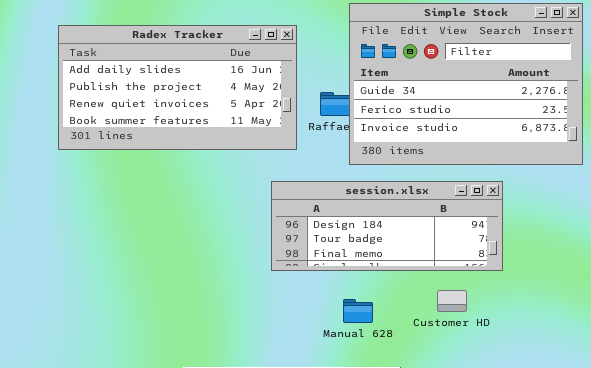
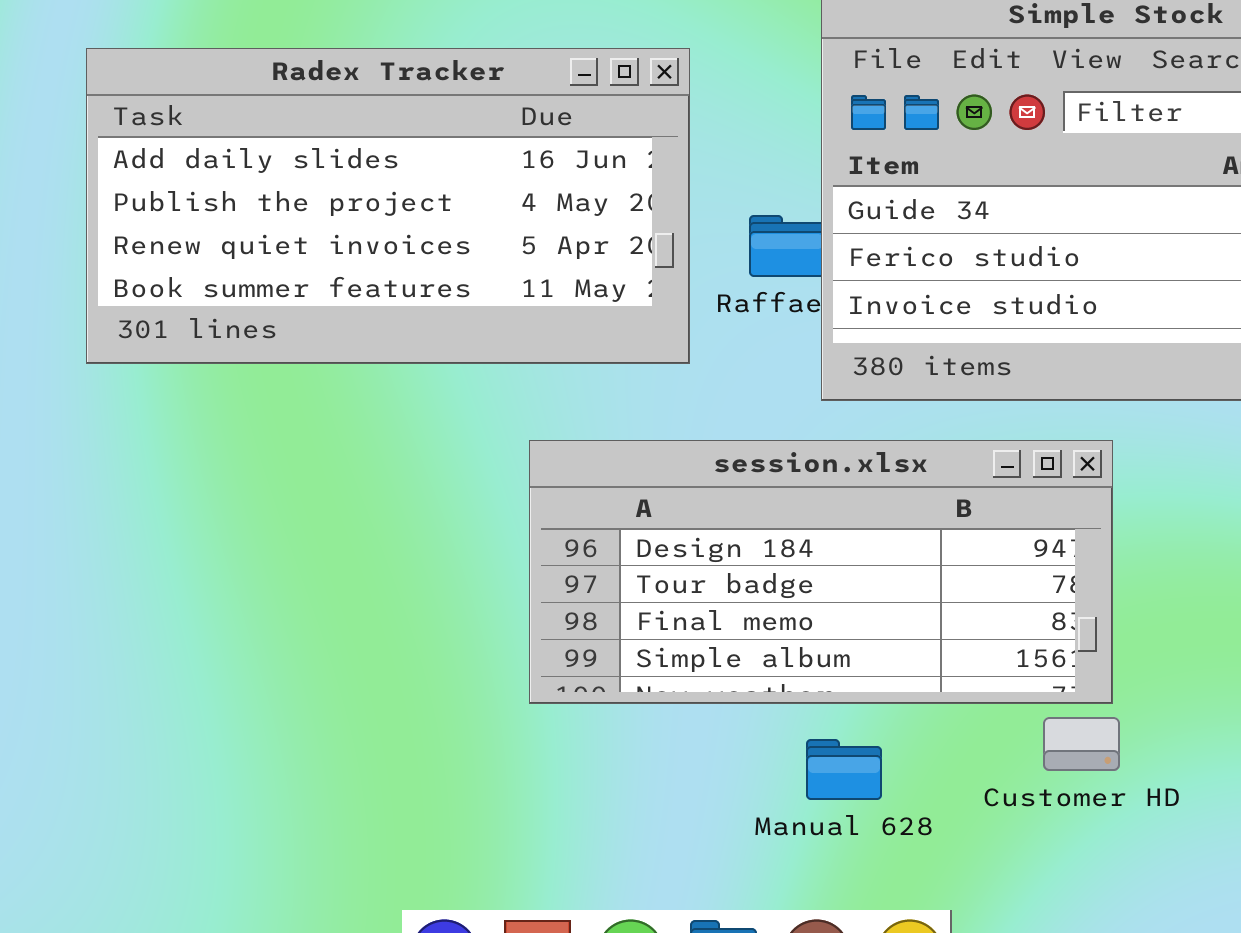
session.xlsx: [271,181,503,271] -> [529,440,1113,704], moved, resized

